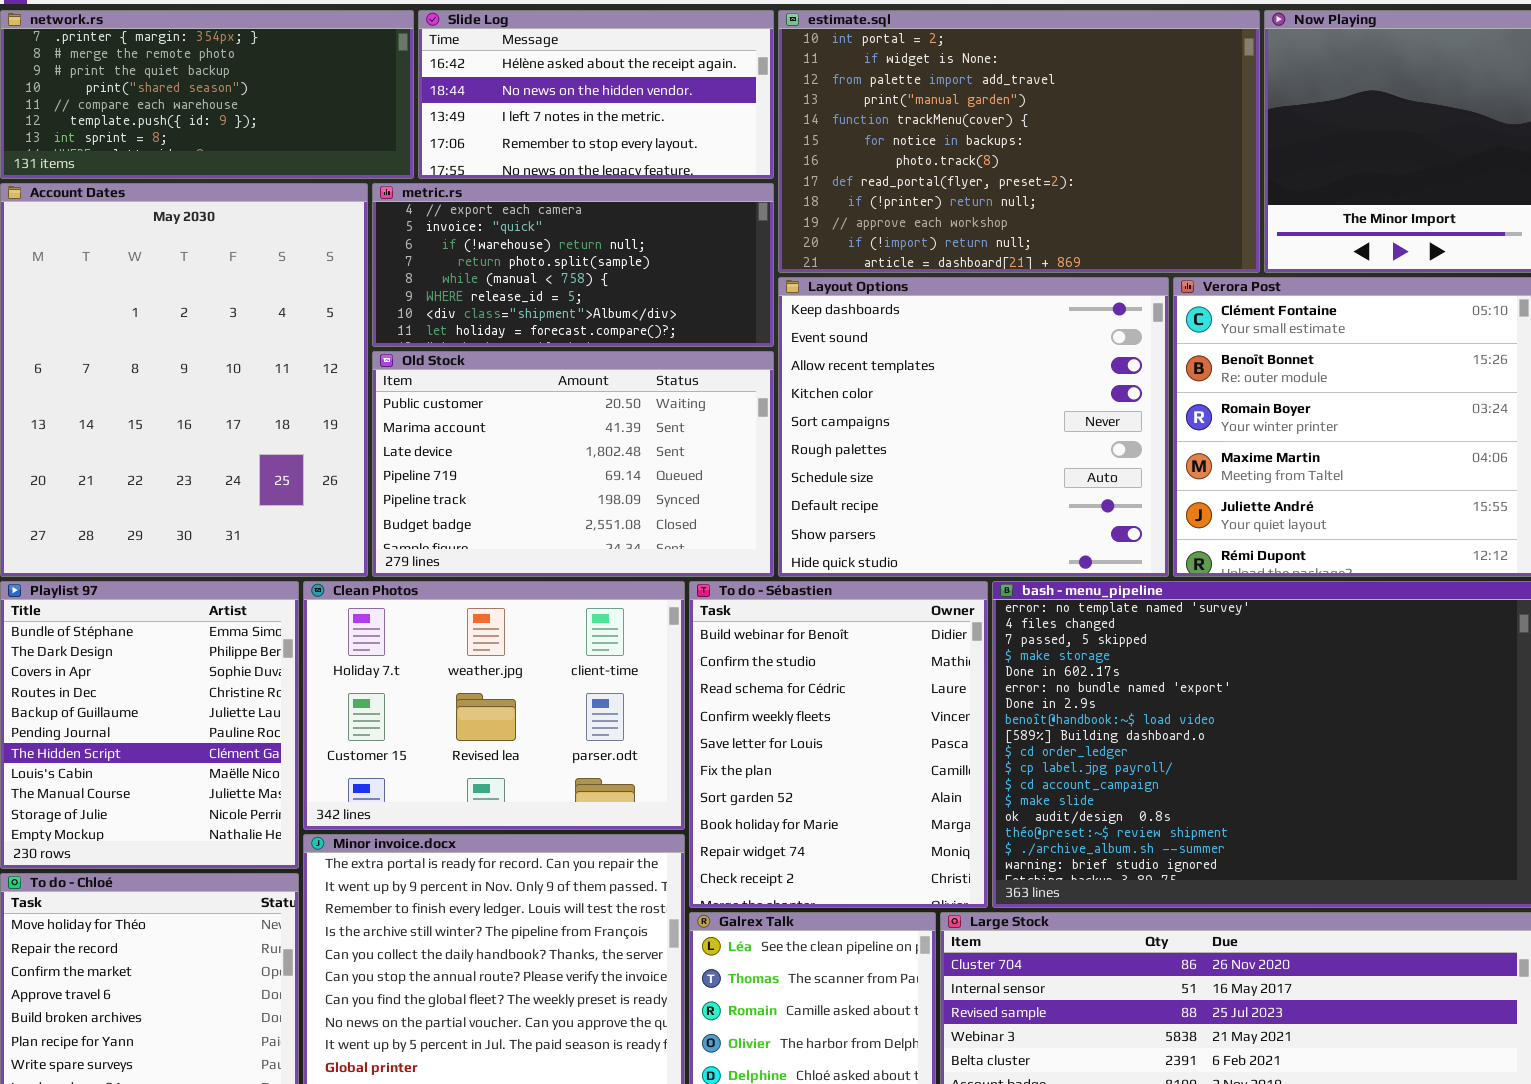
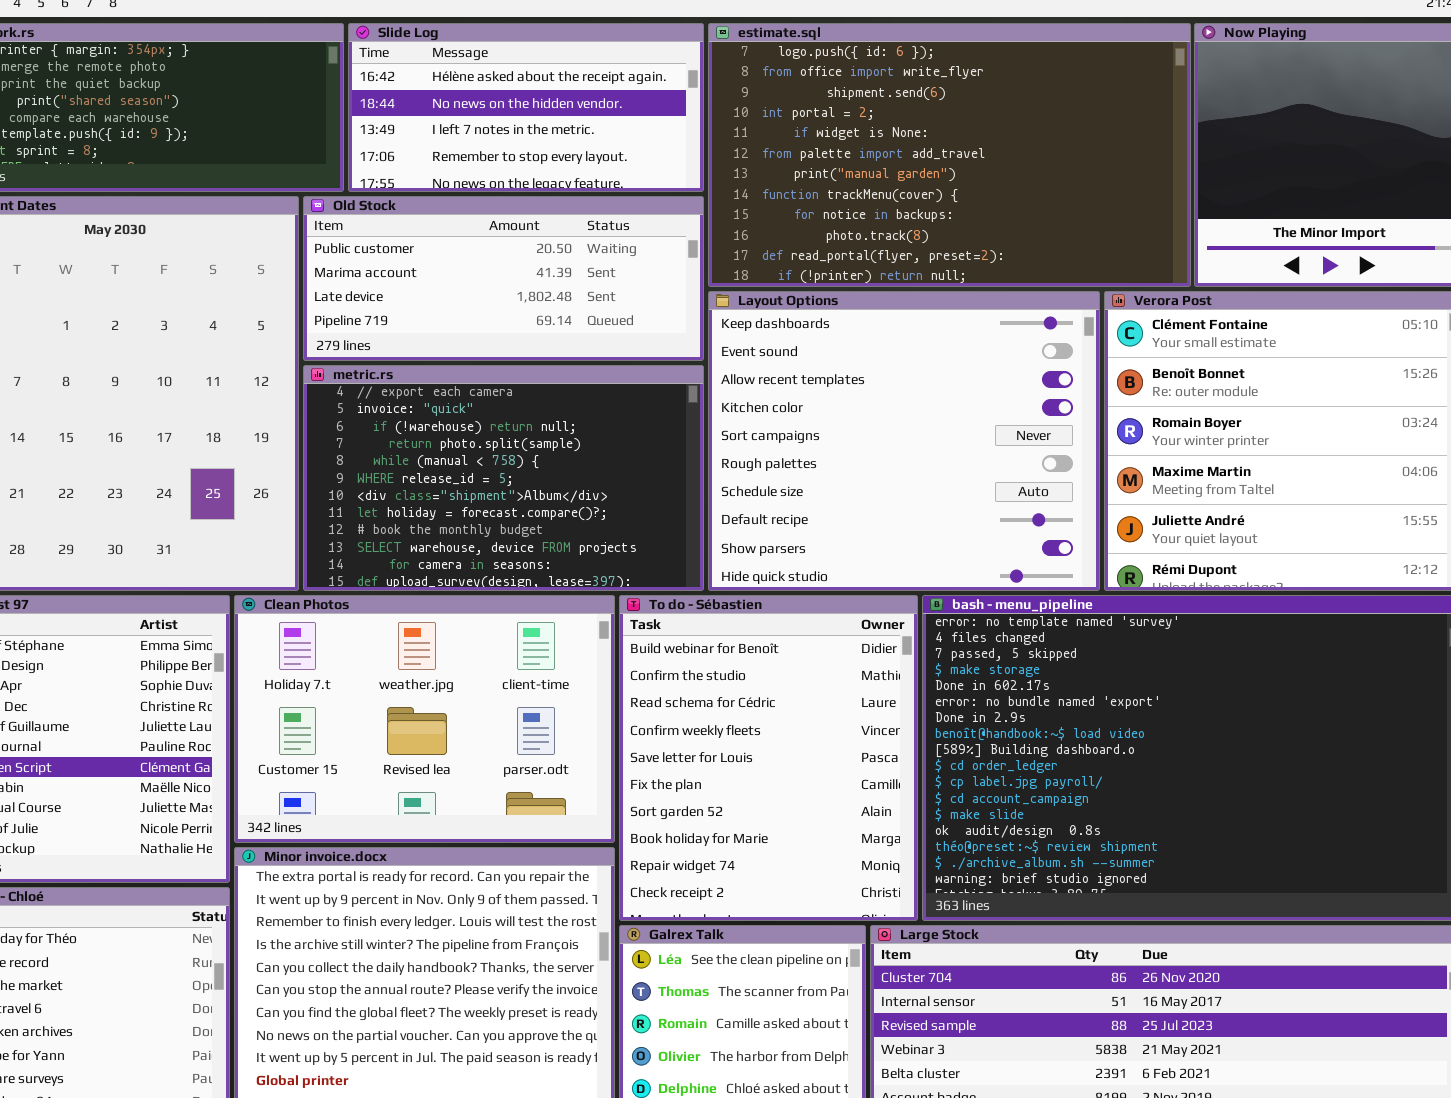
estimate.sql: [778,10,1260,273] -> [708,23,1191,287], scrolled up 3 rows
metric.rs: [372,183,774,347] -> [303,365,704,591], moved, resized
Old Stock: [372,351,774,577] -> [303,196,704,361], moved, resized

